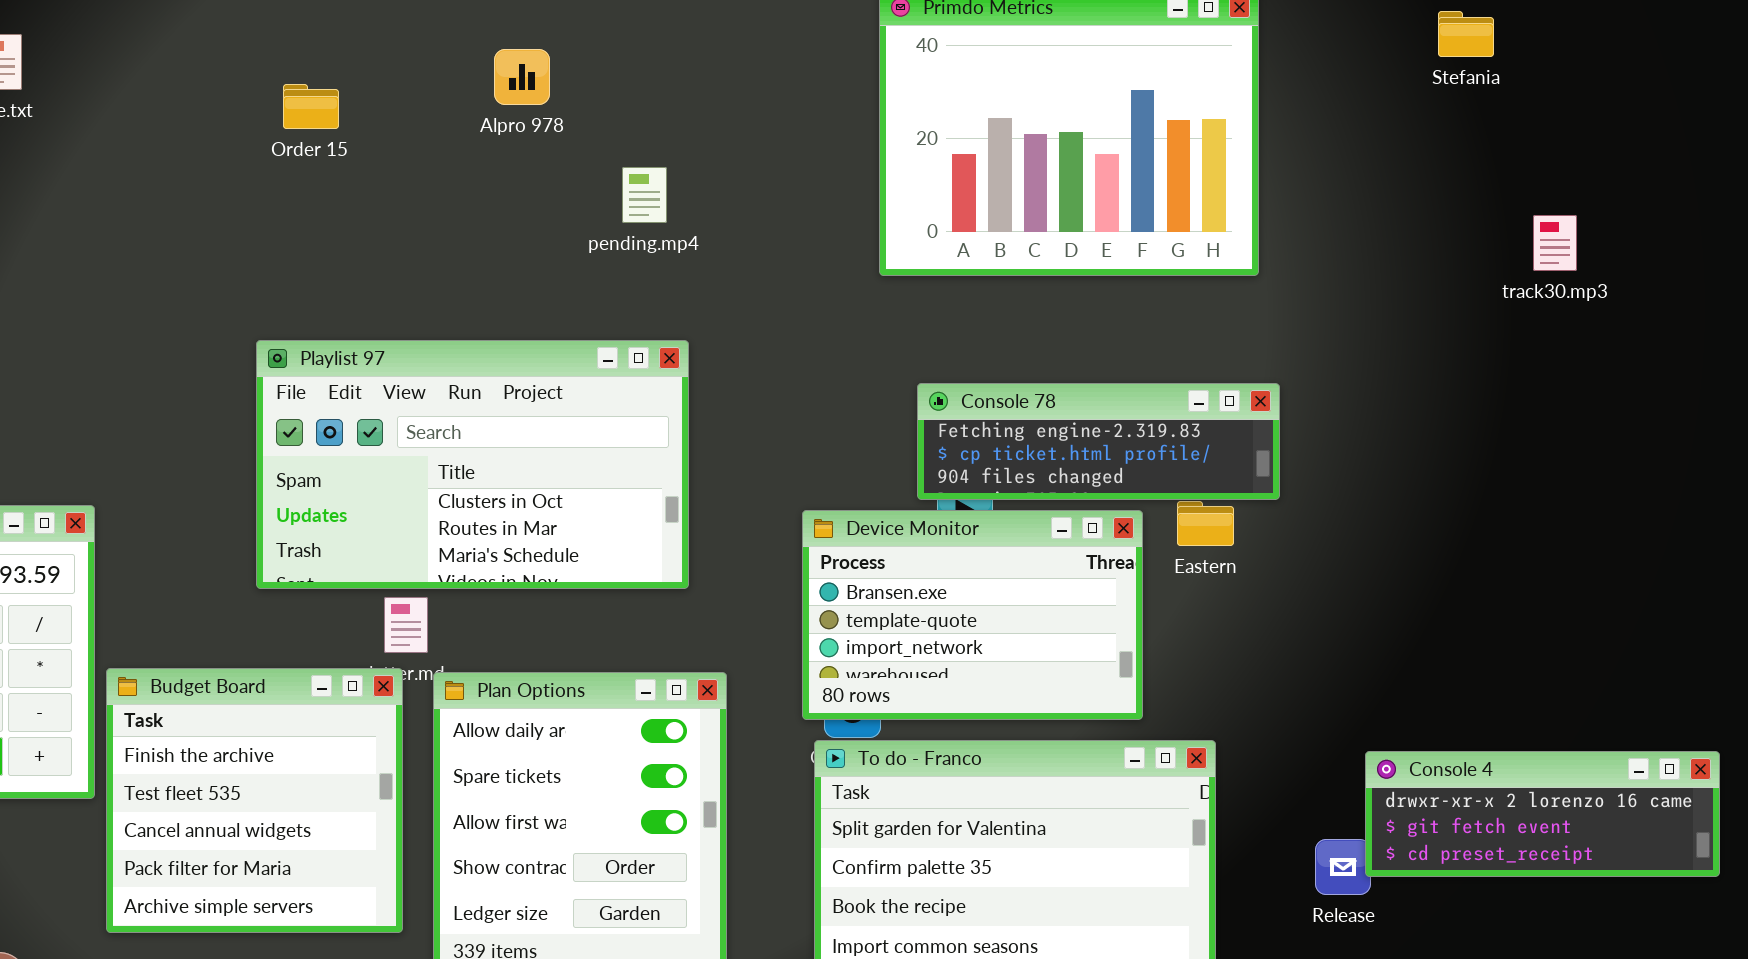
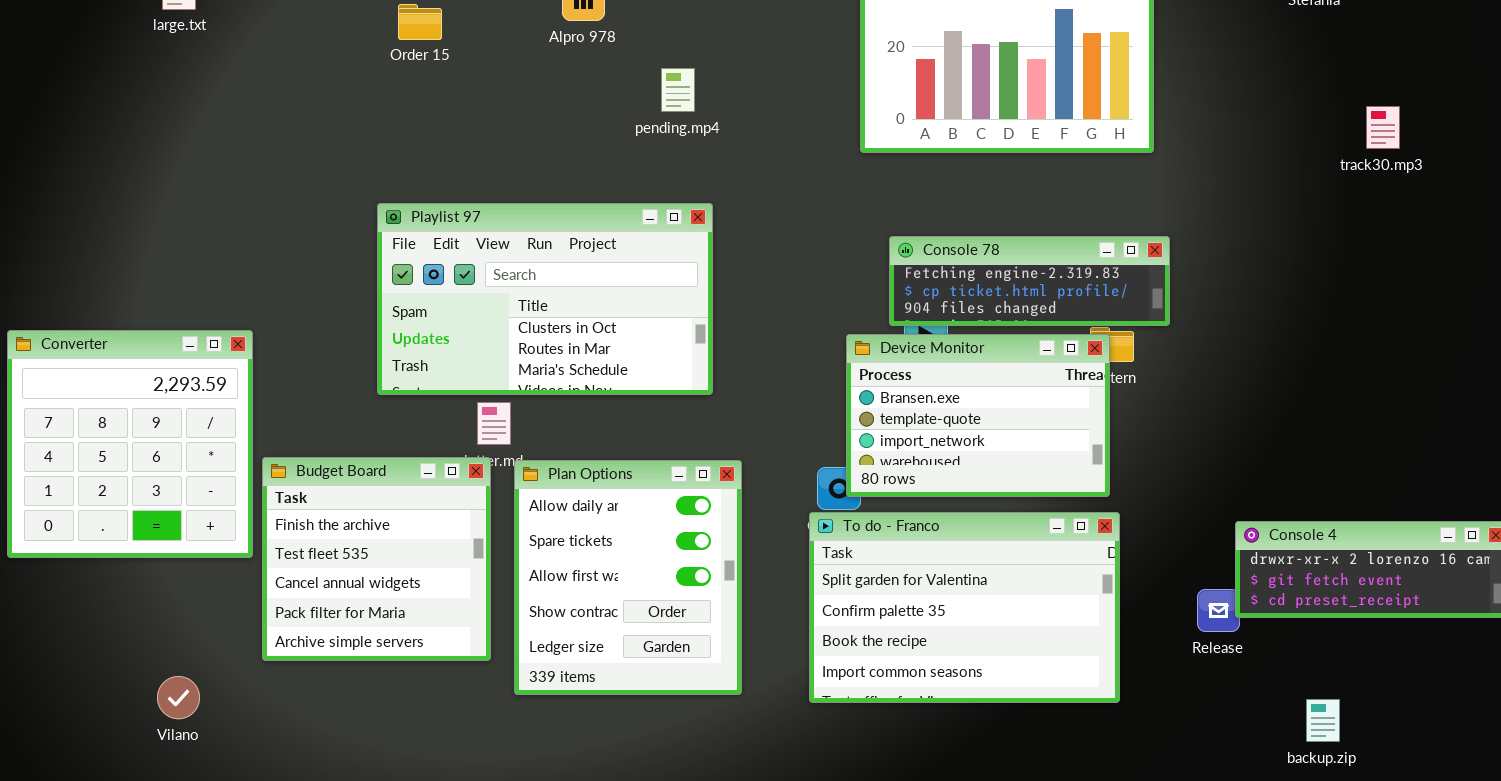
Device Monitor: [802,510,1143,720] -> [846,334,1110,497], moved

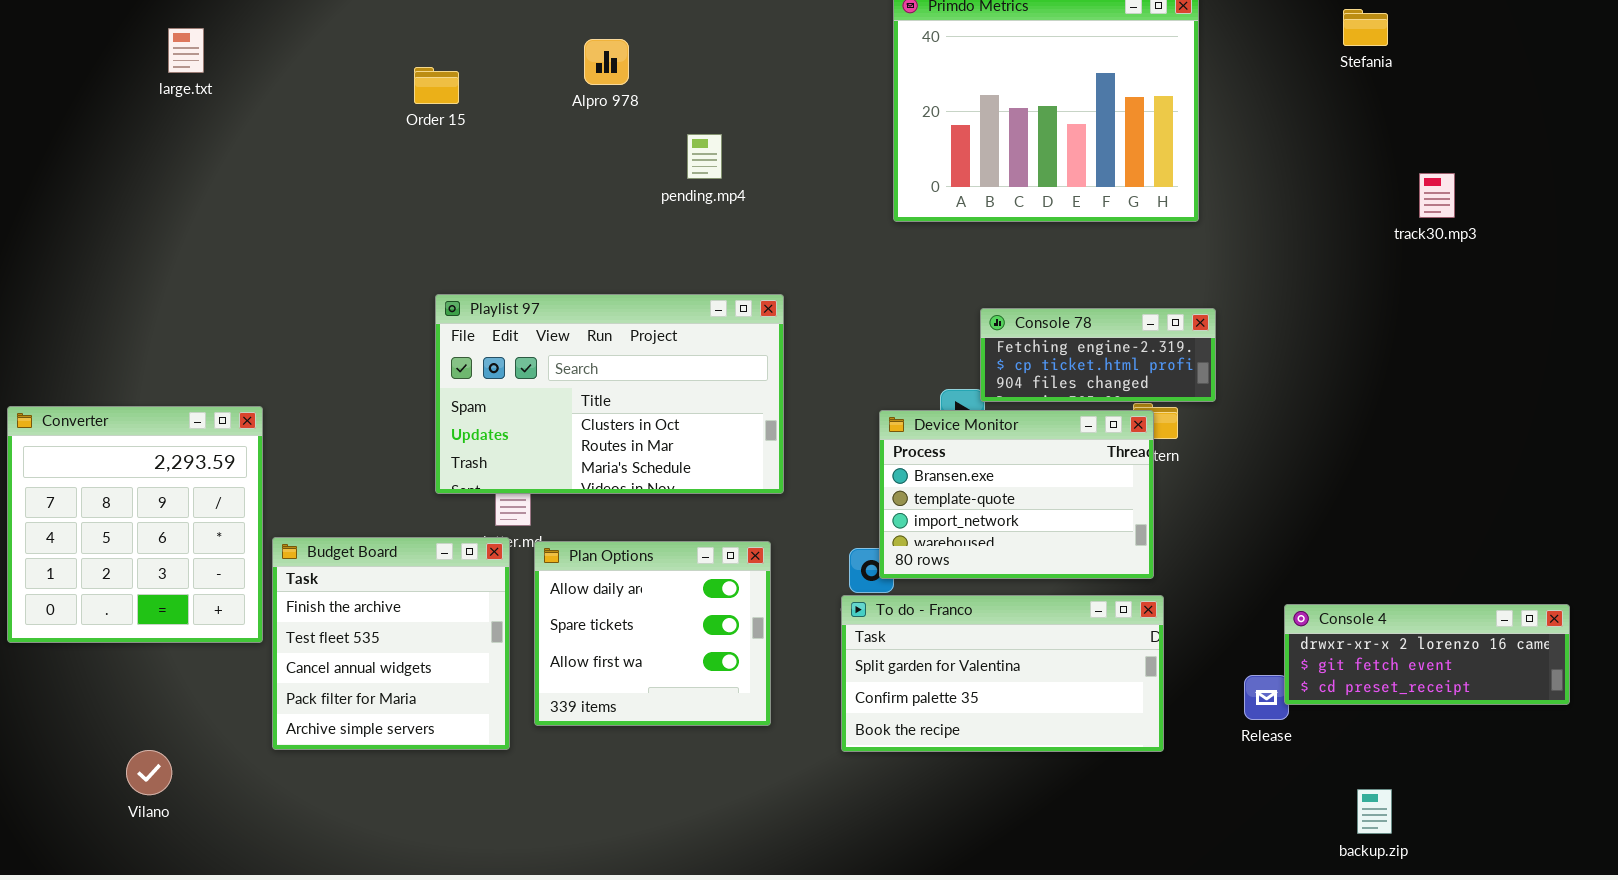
Playlist 97: [377,203,713,395] -> [435,294,784,494], moved
Console 78: [889,236,1170,326] -> [980,308,1216,402], resized
Plan Options: [514,460,742,695] -> [534,541,771,726], resized
To do - Franco: [809,512,1120,703] -> [841,595,1164,752], resized
Vilano: [157,676,200,719] -> [126,750,172,795], moved

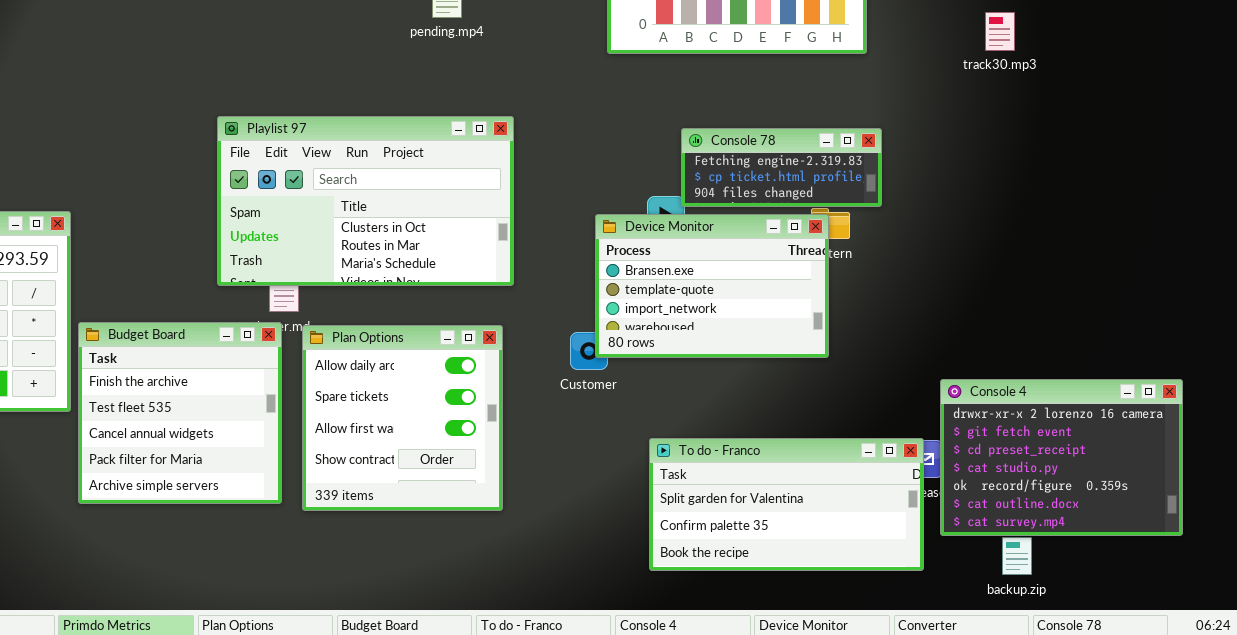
track30.mp3: [1419,173,1455,218] -> [985,12,1015,51], moved
Plan Options: [534,541,771,726] -> [302,325,503,511], resized
To do - Franco: [841,595,1164,752] -> [649,438,924,571], moved
Console 4: [1284,604,1570,705] -> [940,379,1183,536], resized

